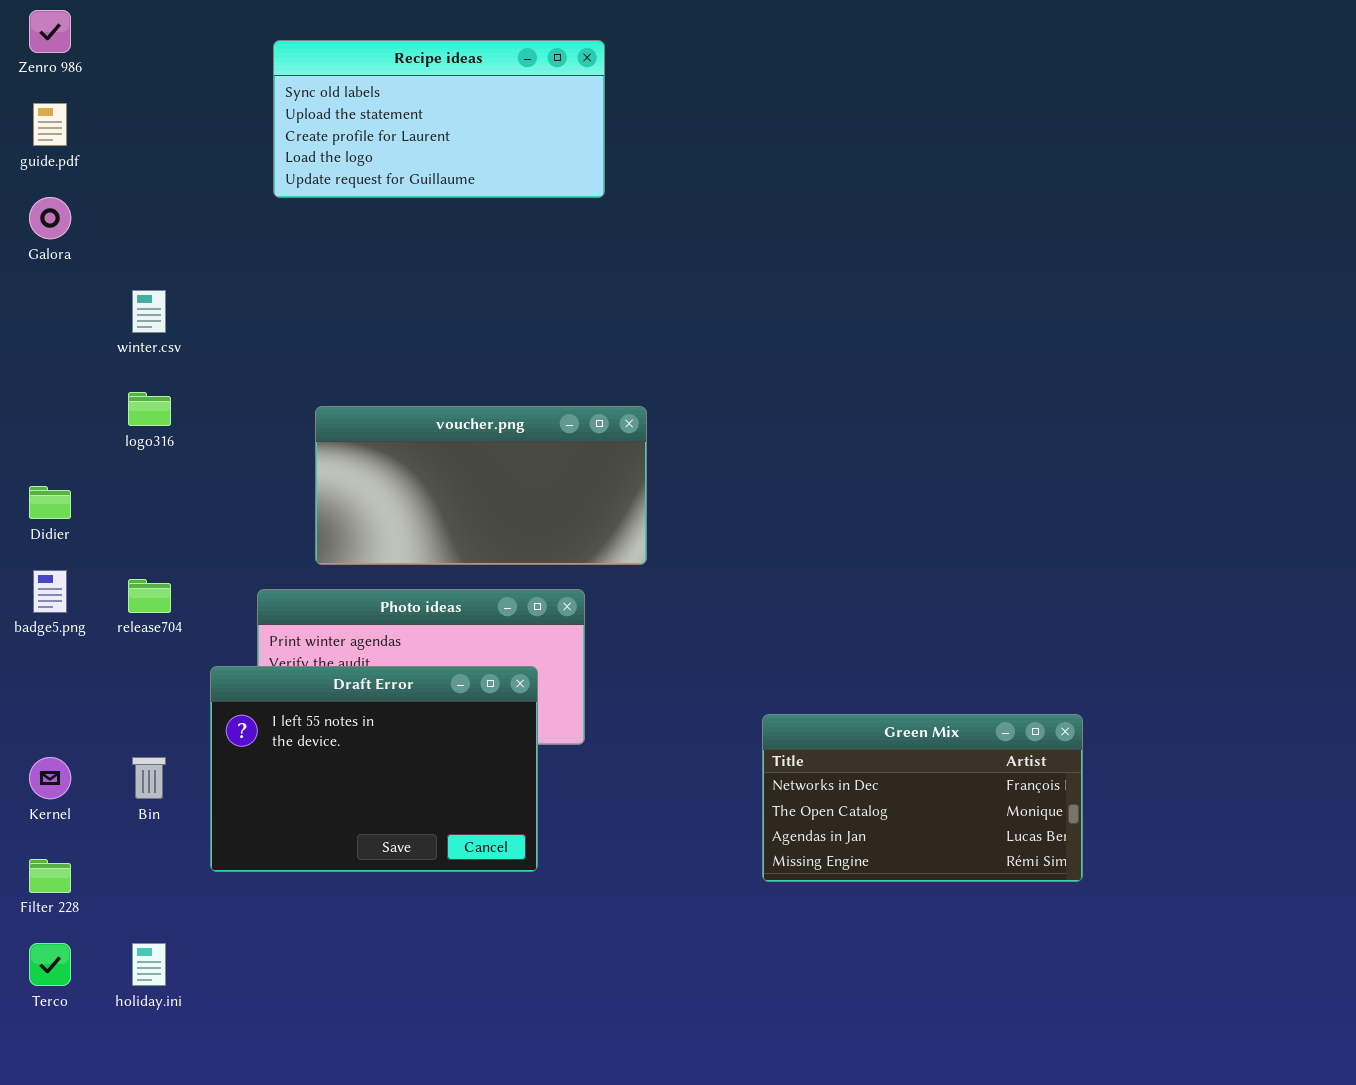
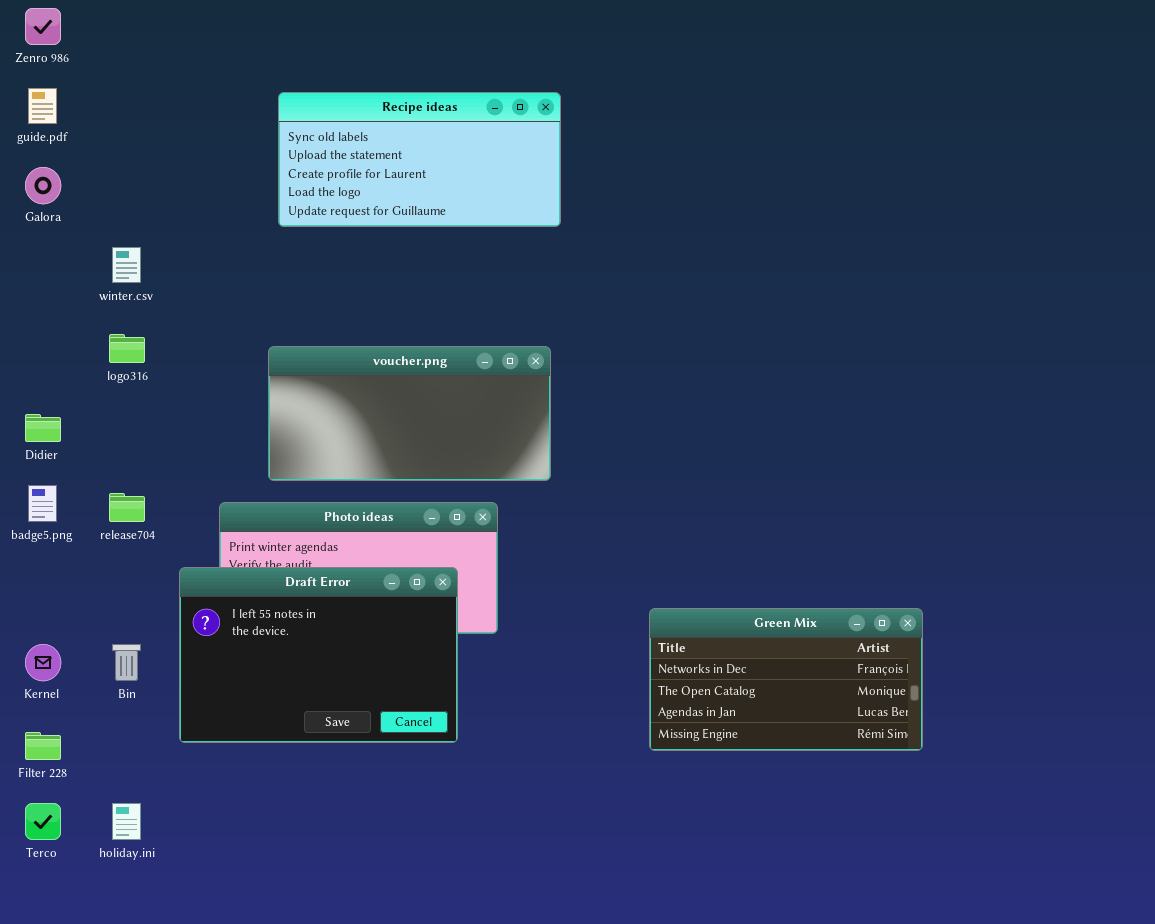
Recipe ideas: [273,40,605,198] -> [278,92,561,227], moved

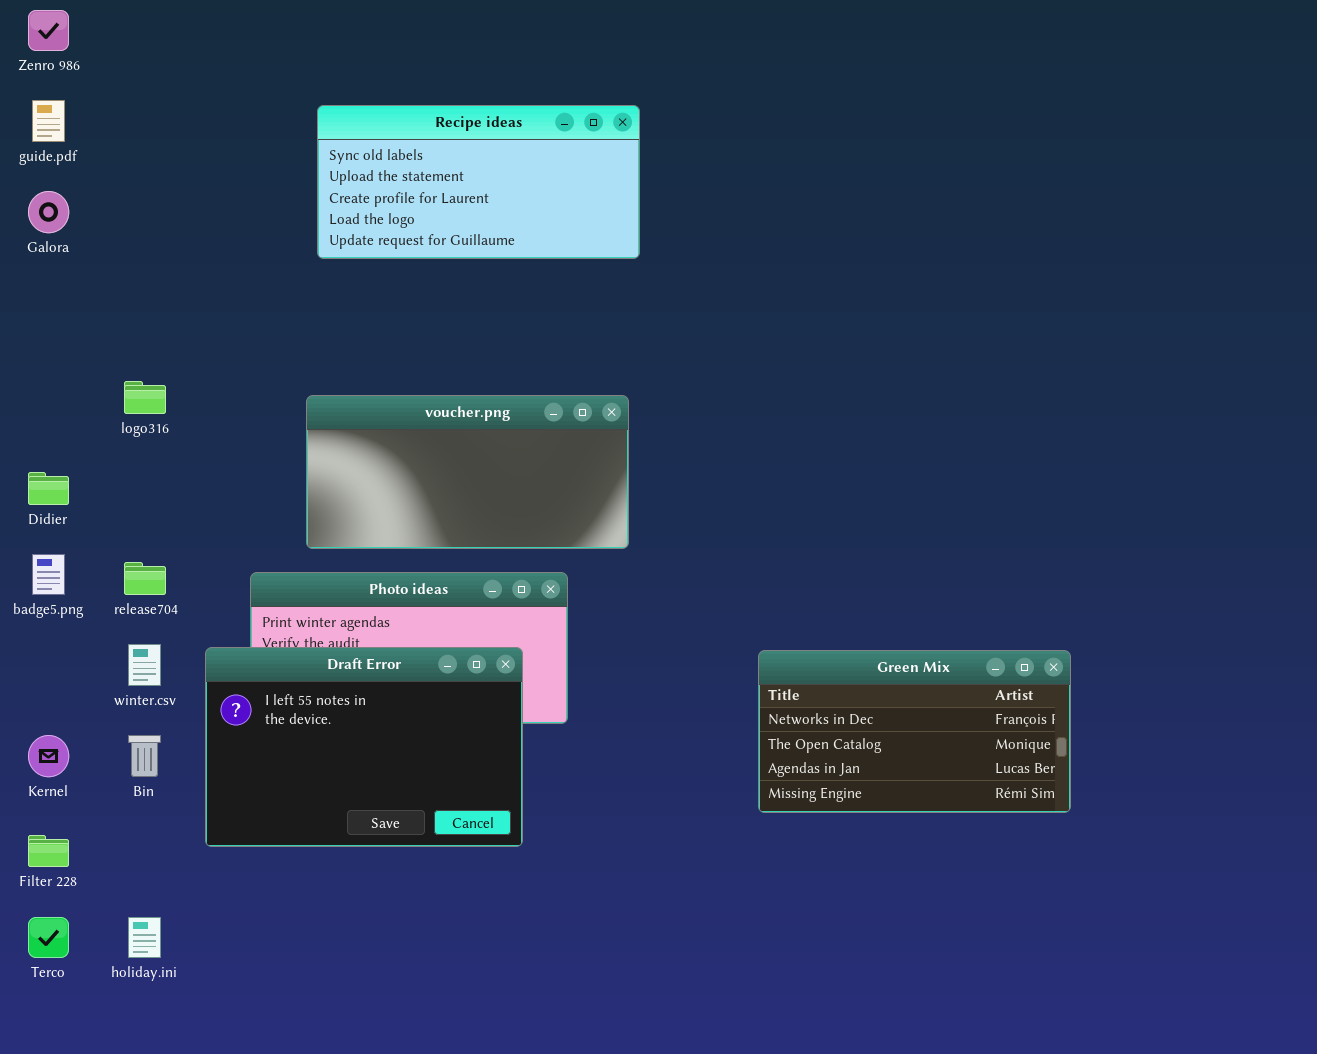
winter.csv: [112,247,141,283] -> [128,644,161,686], moved
Green Mix: [649,608,923,751] -> [758,650,1071,813], moved

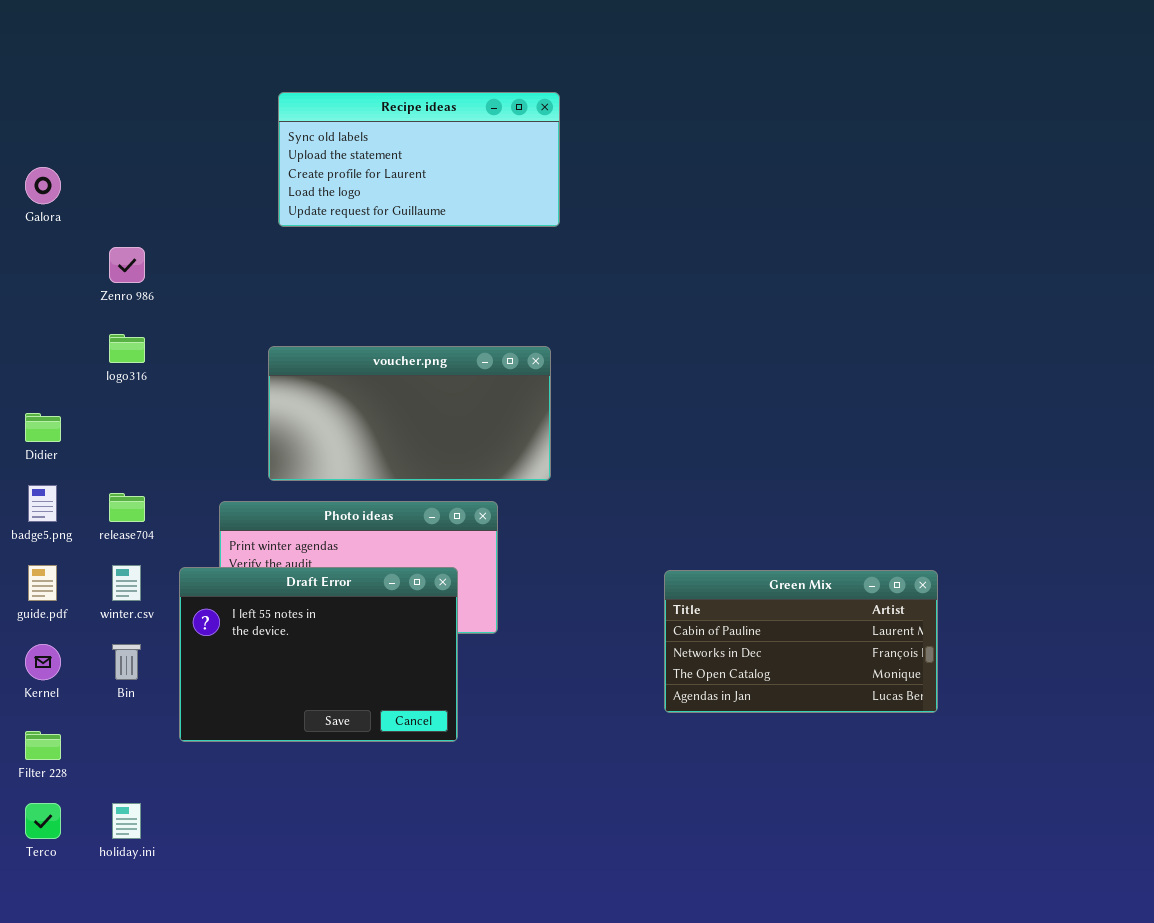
Zenro 986: [28,10,69,51] -> [109,247,145,283], moved
guide.pdf: [32,100,65,142] -> [28,565,57,601], moved
Green Mix: [758,650,1071,813] -> [664,570,938,713], scrolled up 1 row

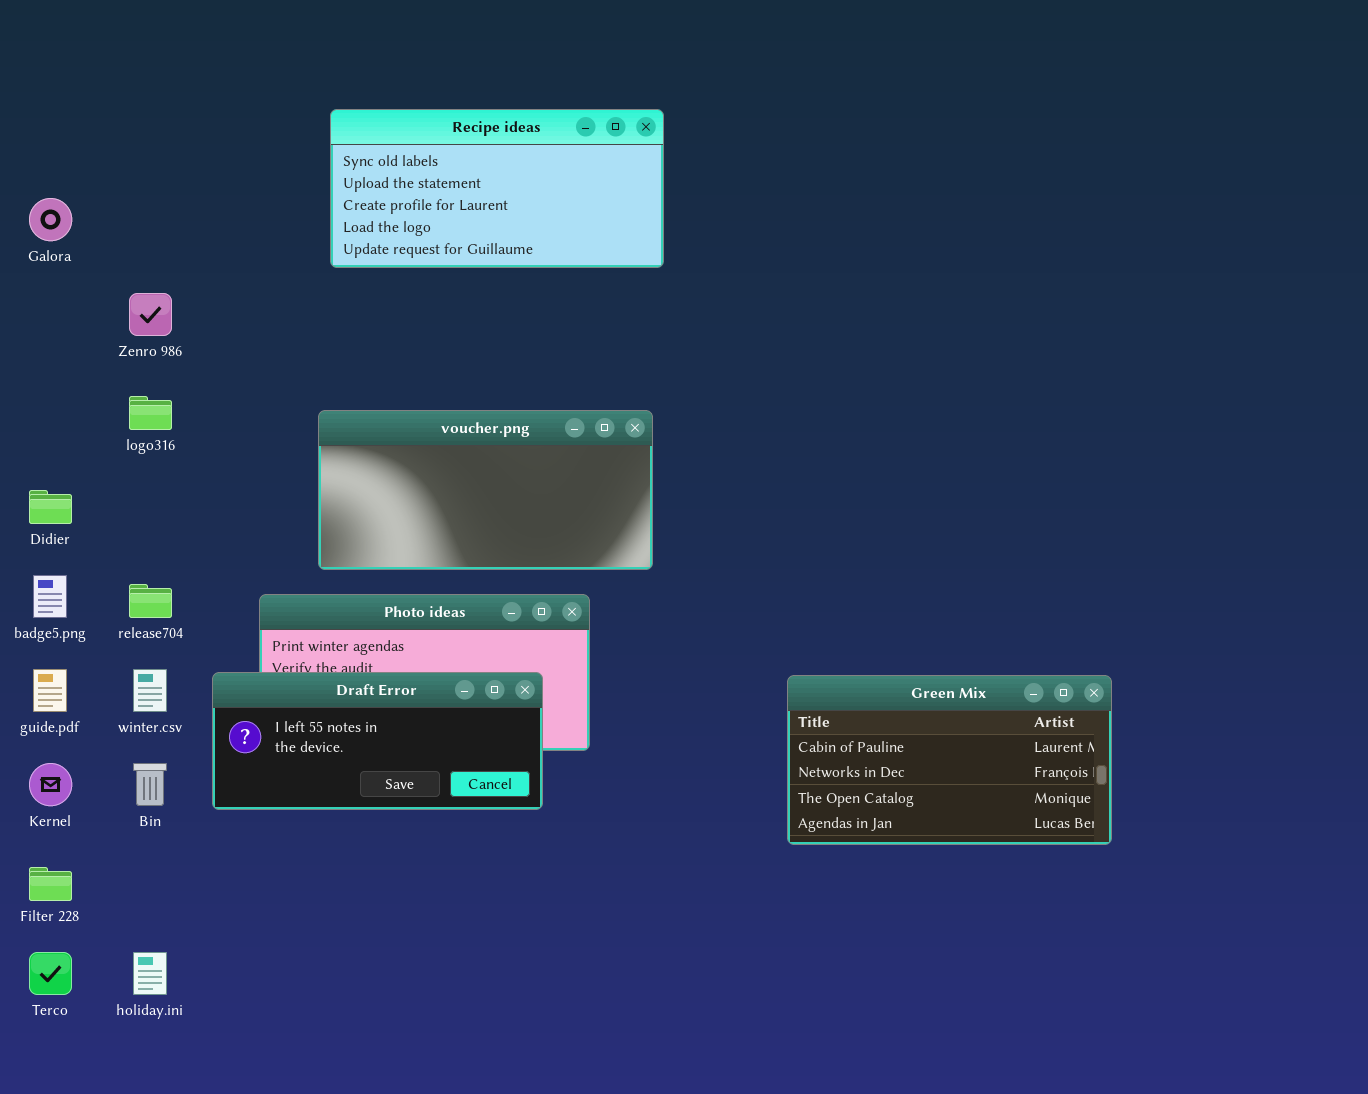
Draft Error: [179,567,458,742] -> [212,672,543,810], resized

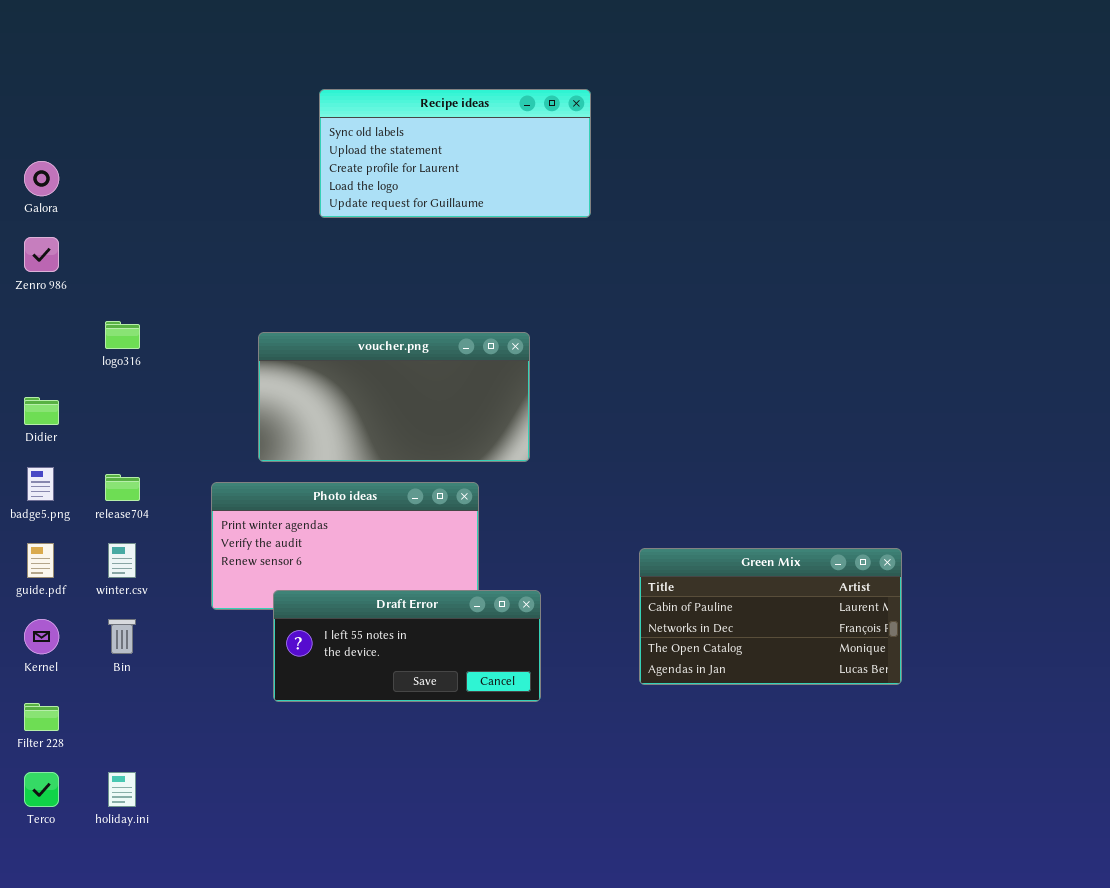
Recipe ideas: [330,109,664,268] -> [319,89,591,218], moved
Zenro 986: [129,293,172,336] -> [24,237,59,272], moved
Draft Error: [212,672,543,810] -> [273,590,541,702], moved

